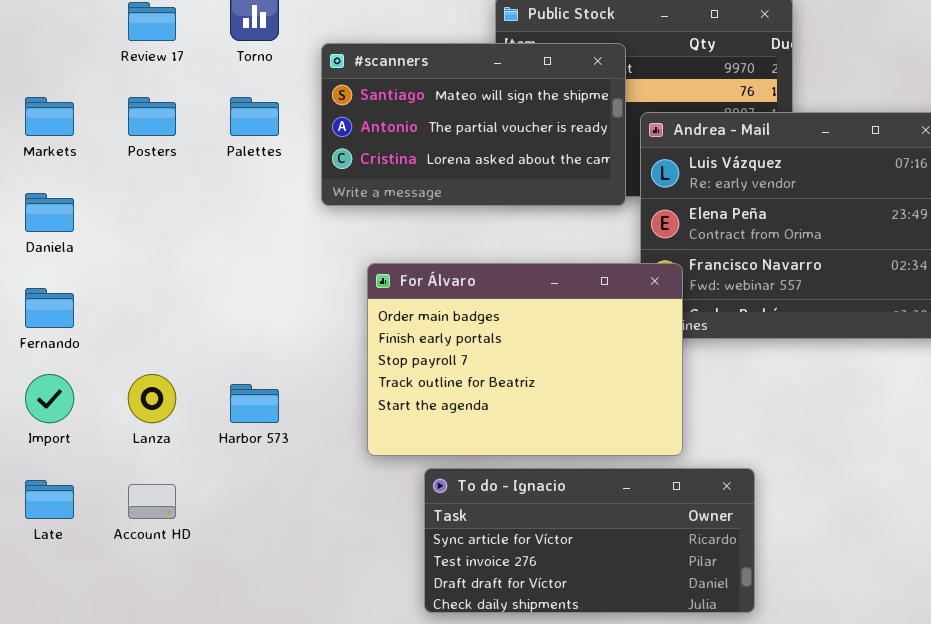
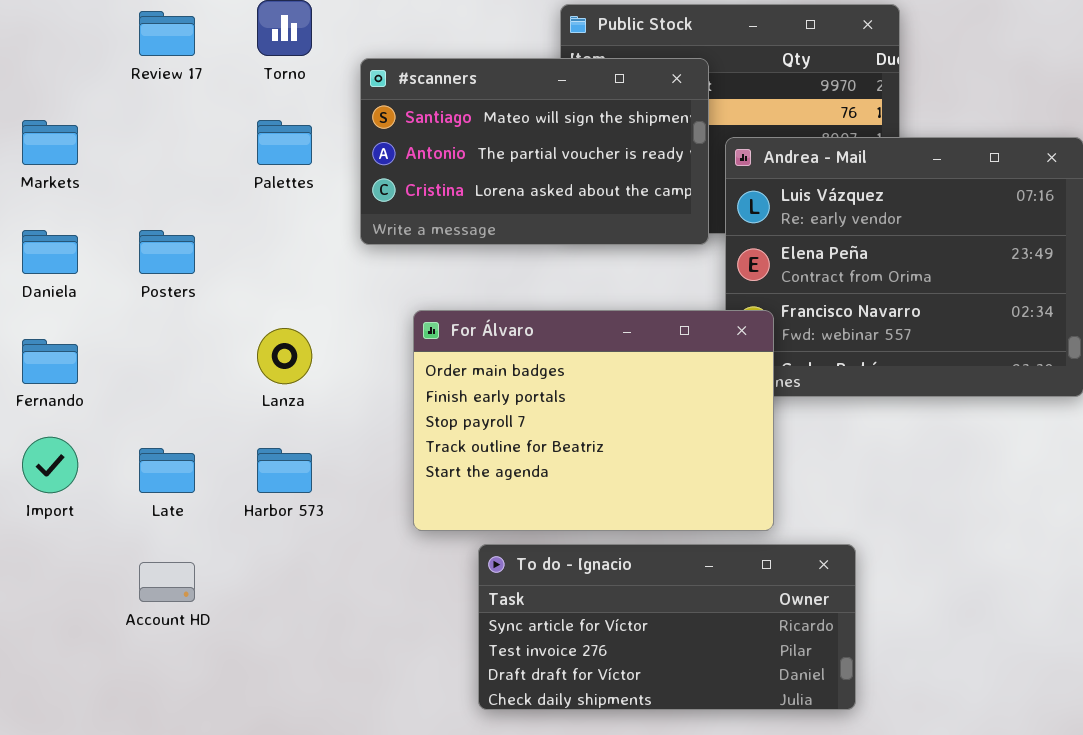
Posters: [128,97,176,136] -> [139,230,195,274], moved
Lanza: [128,374,176,423] -> [257,328,312,384], moved
Late: [25,480,74,519] -> [139,448,195,493], moved

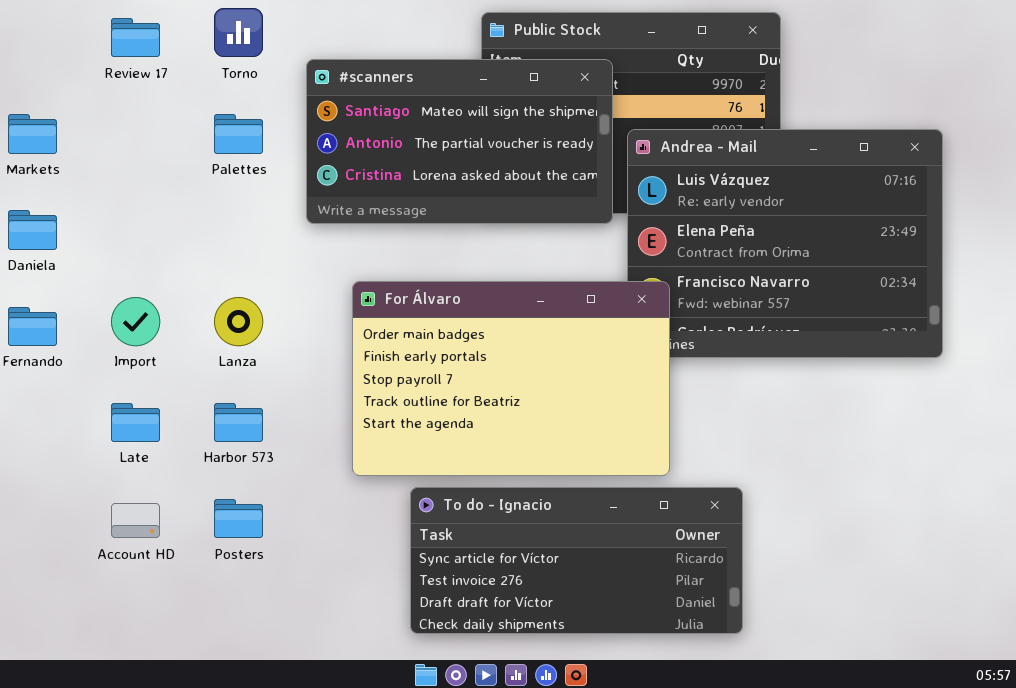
Posters: [139,230,195,274] -> [214,499,263,538], moved
Import: [22,437,78,493] -> [111,297,160,346], moved

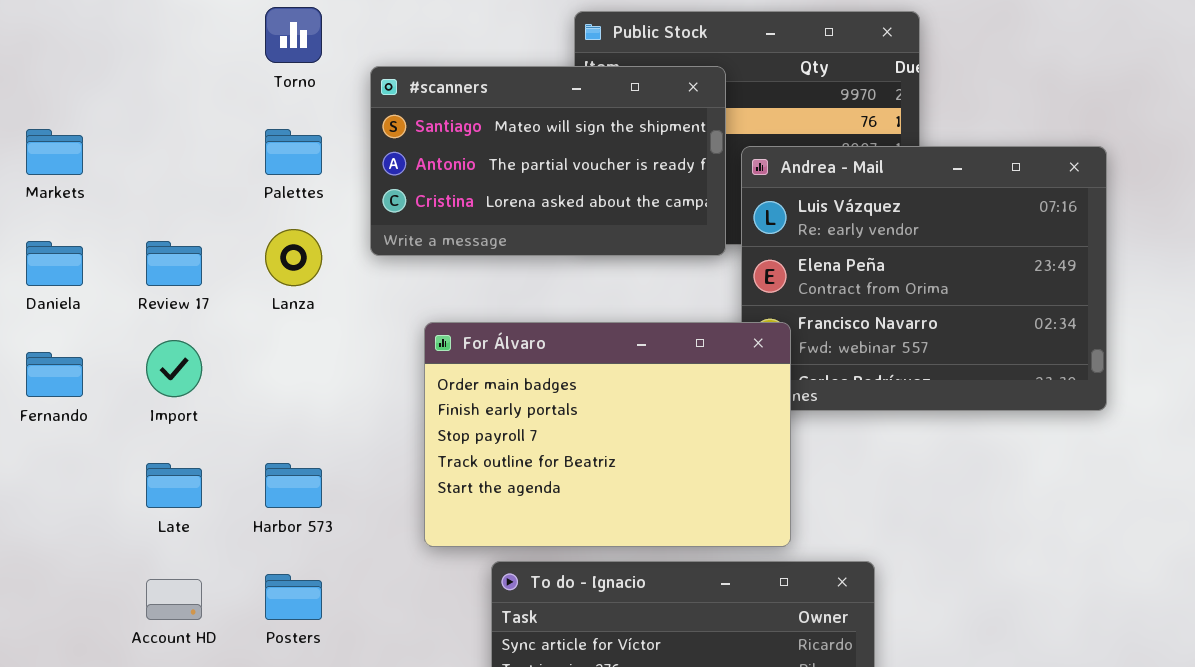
Review 17: [111,18,160,57] -> [146,241,202,286], moved
Lanza: [214,297,263,346] -> [265,229,322,286], moved

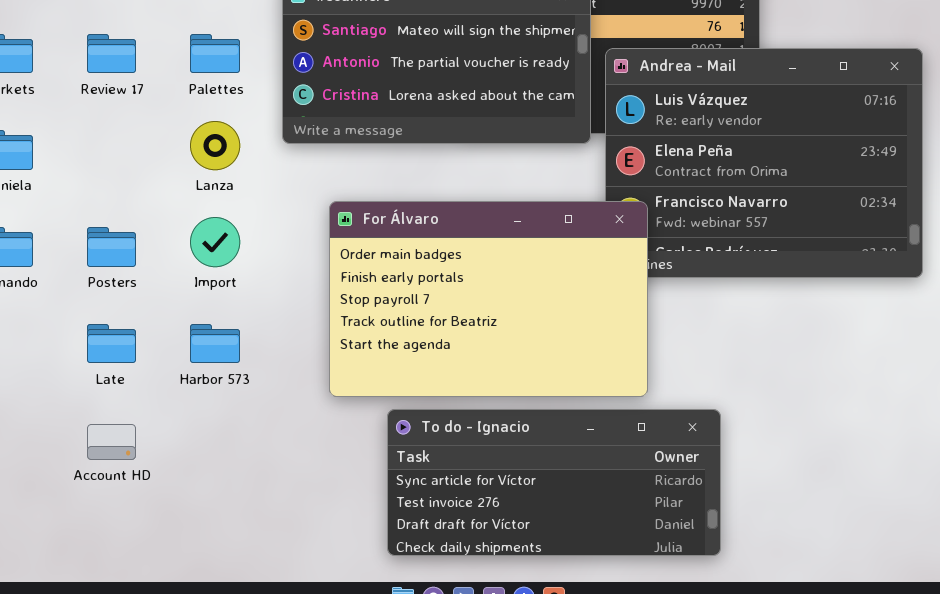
Review 17: [146,241,202,286] -> [87,34,136,73], moved
Import: [146,340,202,397] -> [190,217,240,267], moved
Posters: [265,574,322,620] -> [87,227,136,267], moved

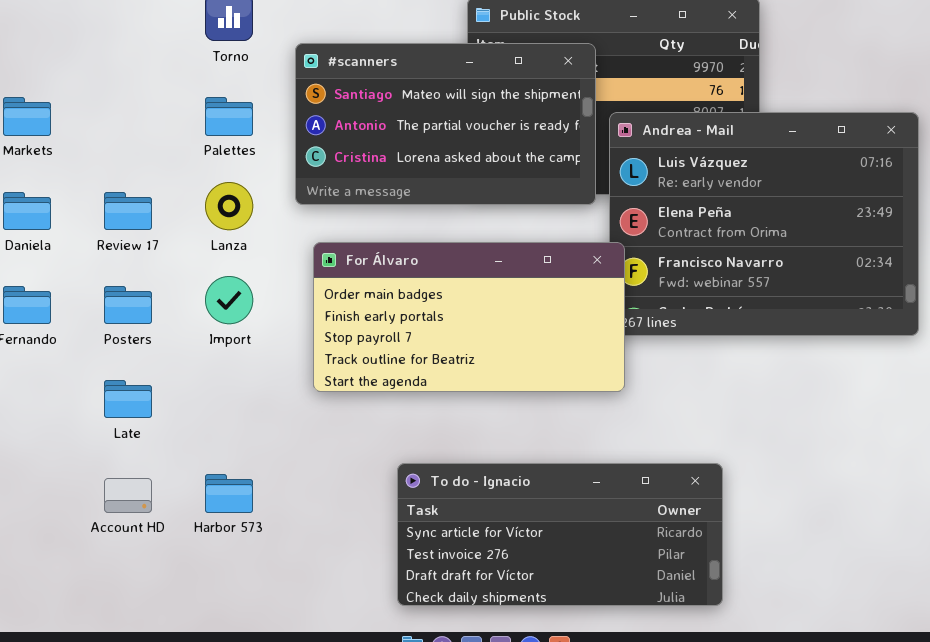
Review 17: [87,34,136,73] -> [104,192,152,230], moved
For Álvaro: [329,201,648,397] -> [313,242,625,392], moved, resized
Harbor 573: [190,324,240,363] -> [205,474,253,513], moved

